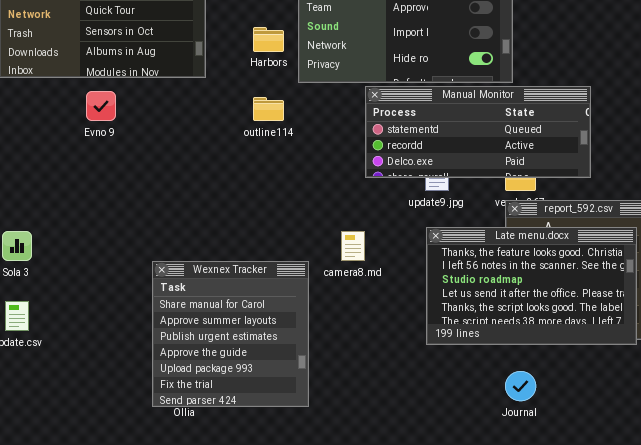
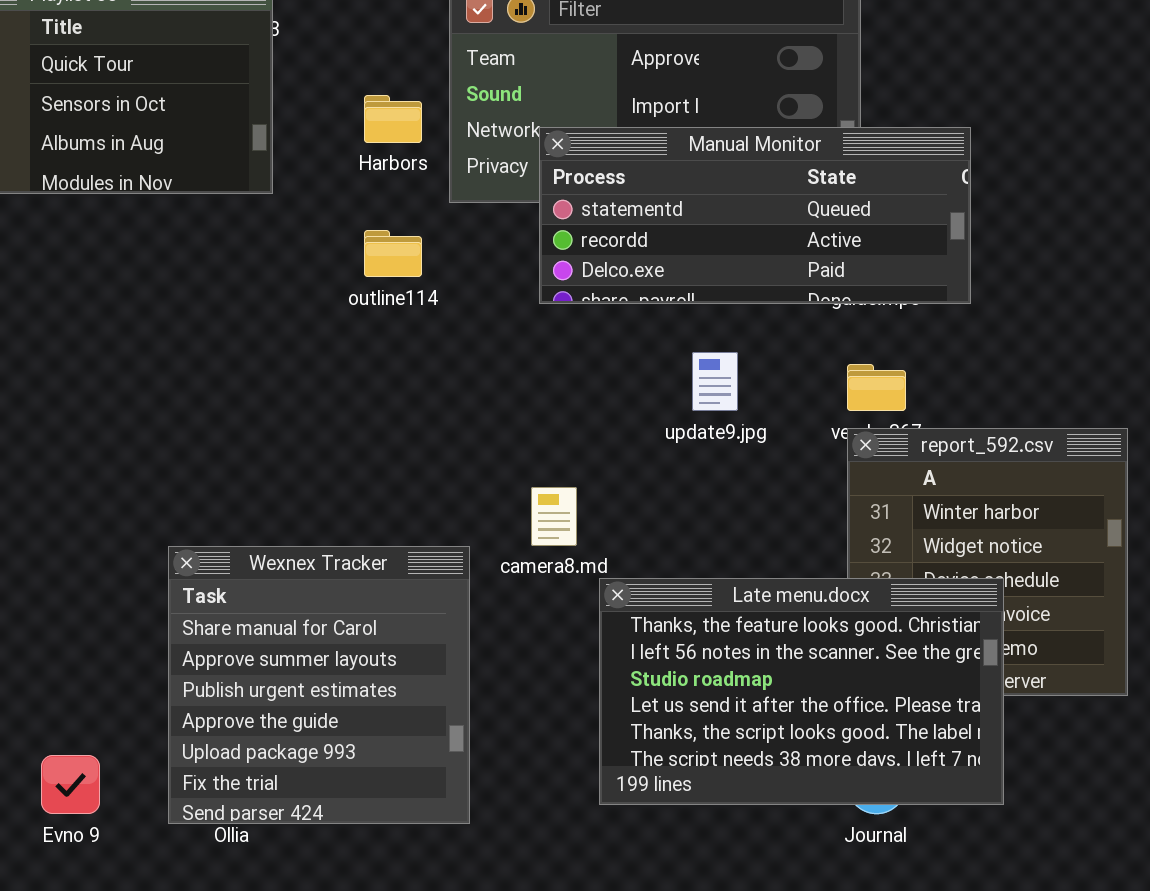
Manual Monitor: [365,86,591,178] -> [539,127,971,304], moved
Evno 9: [86,91,116,121] -> [41,755,100,814], moved
Late menu.docx: [426,227,637,345] -> [599,578,1004,805], moved

